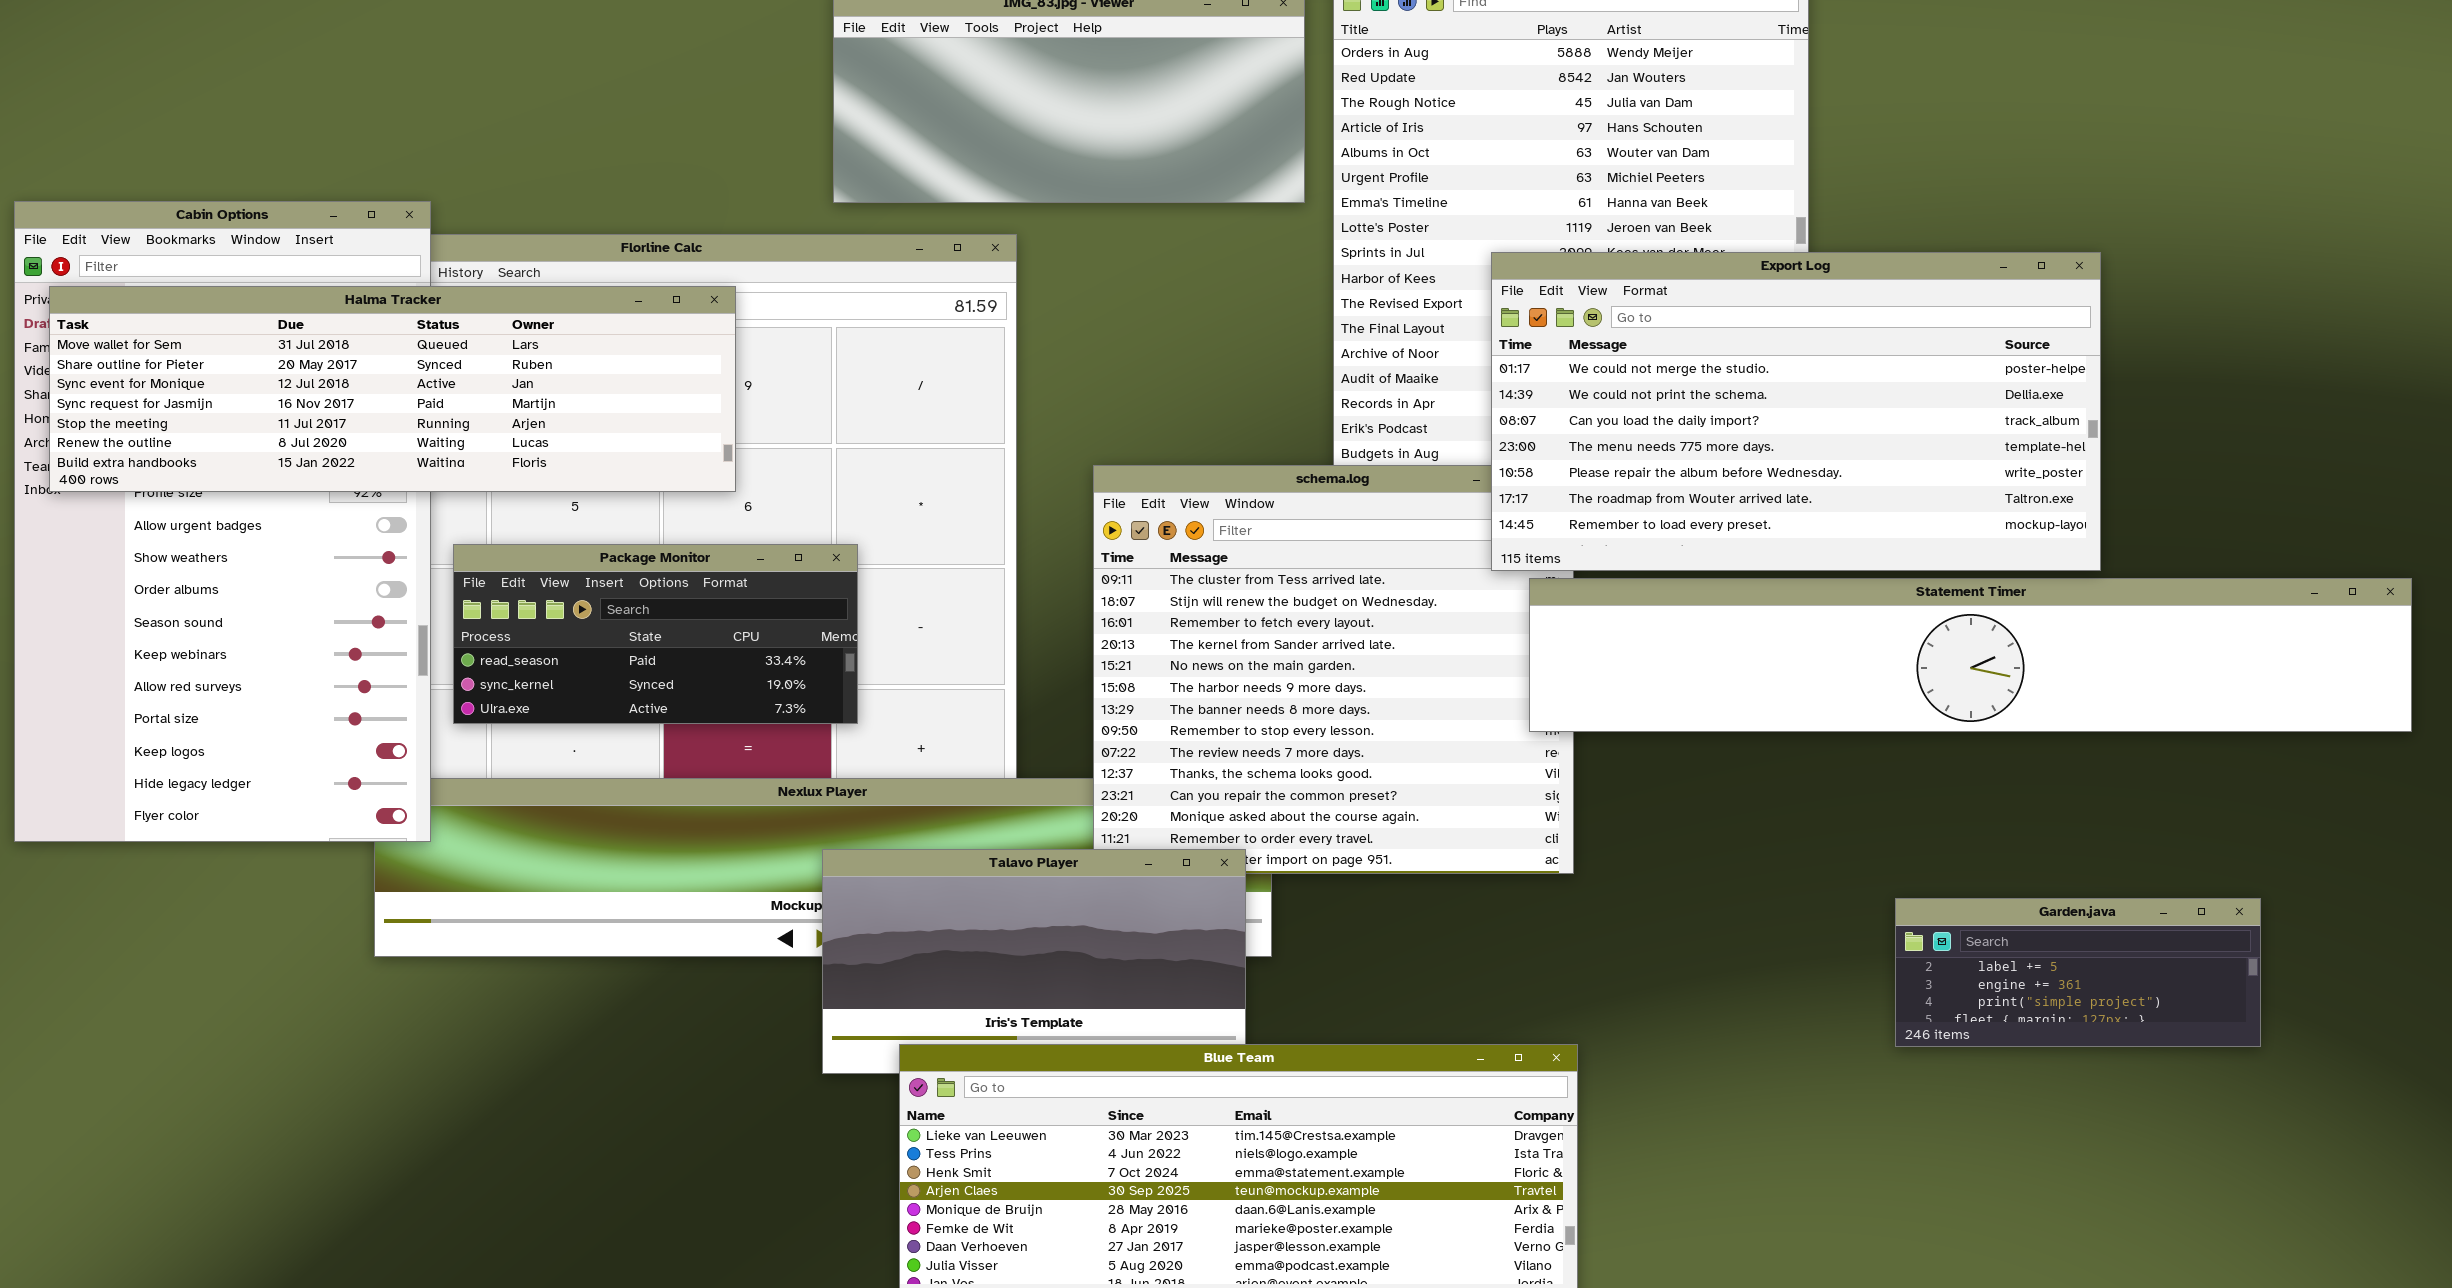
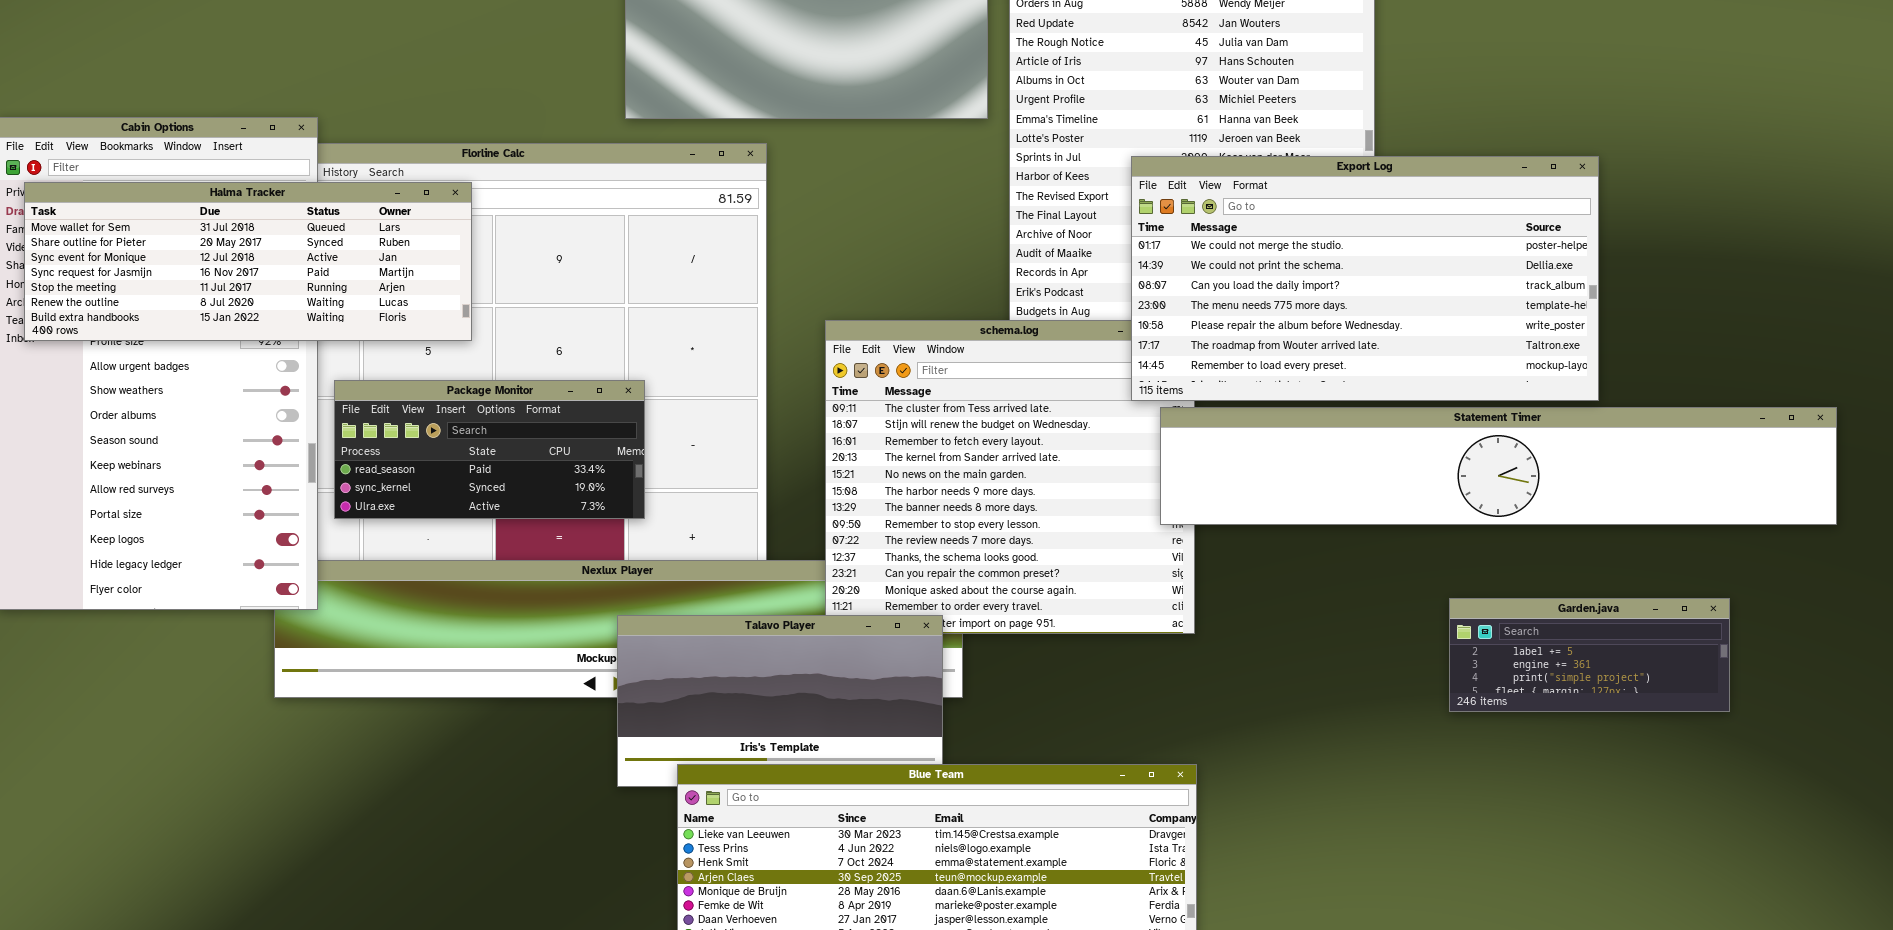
Halma Tracker: [49,286,736,492] -> [24,182,472,341], resized
Garden.java: [1895,898,2261,1047] -> [1449,598,1730,712], moved

